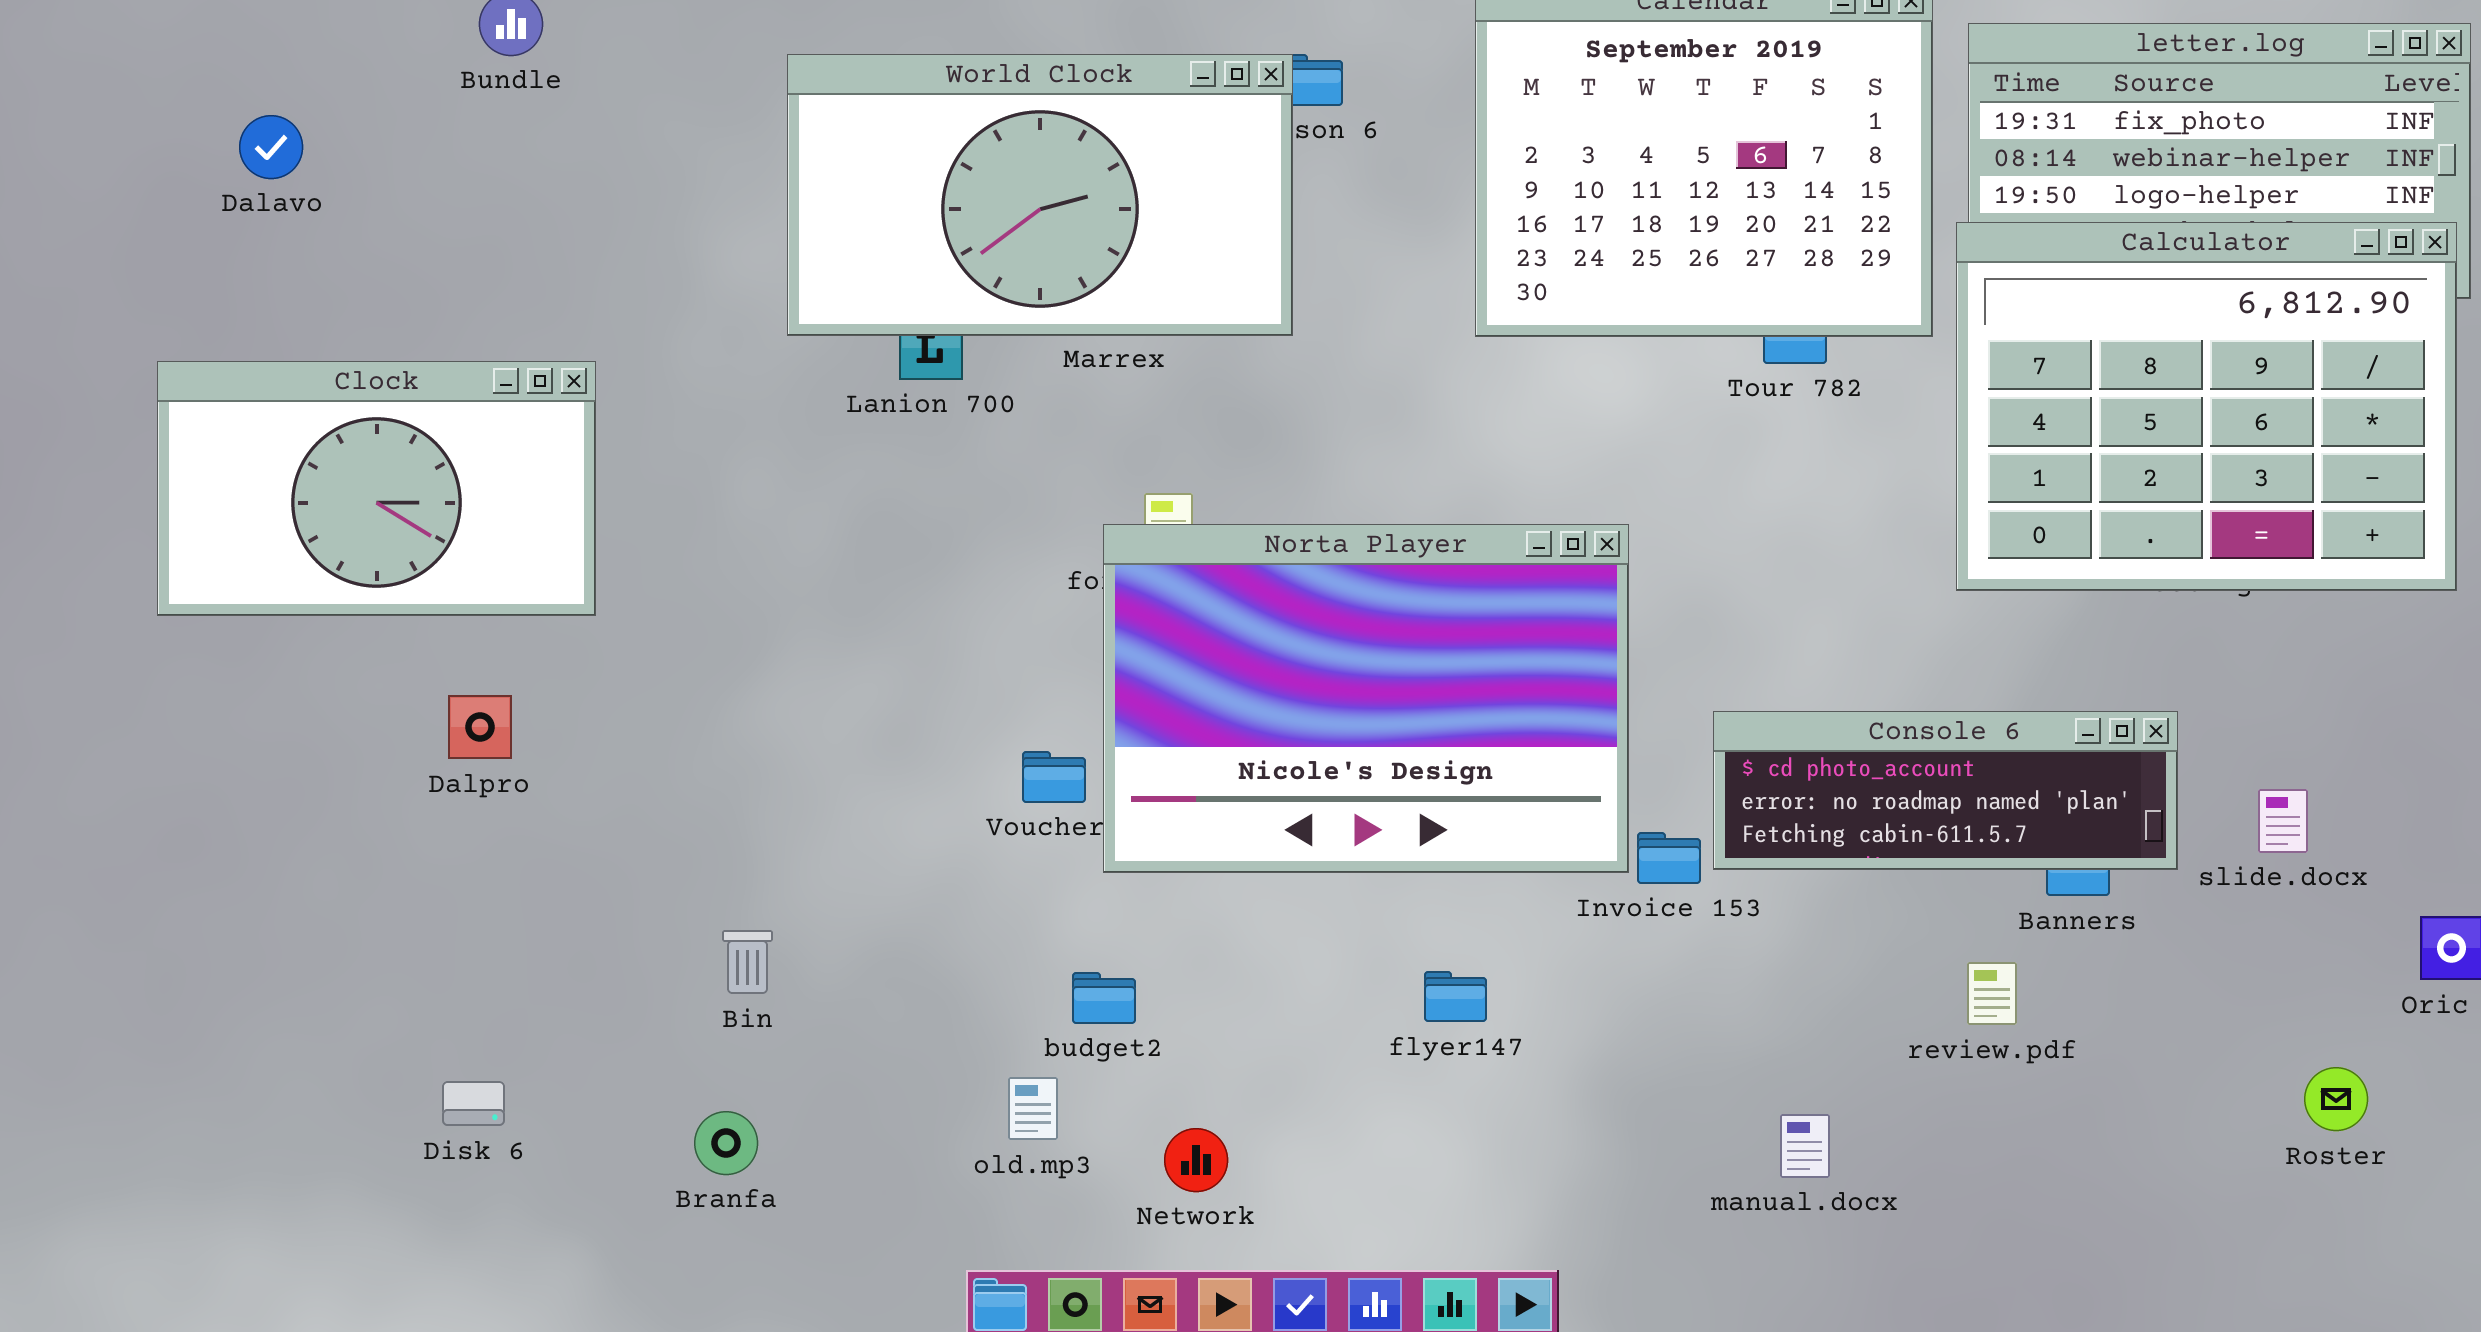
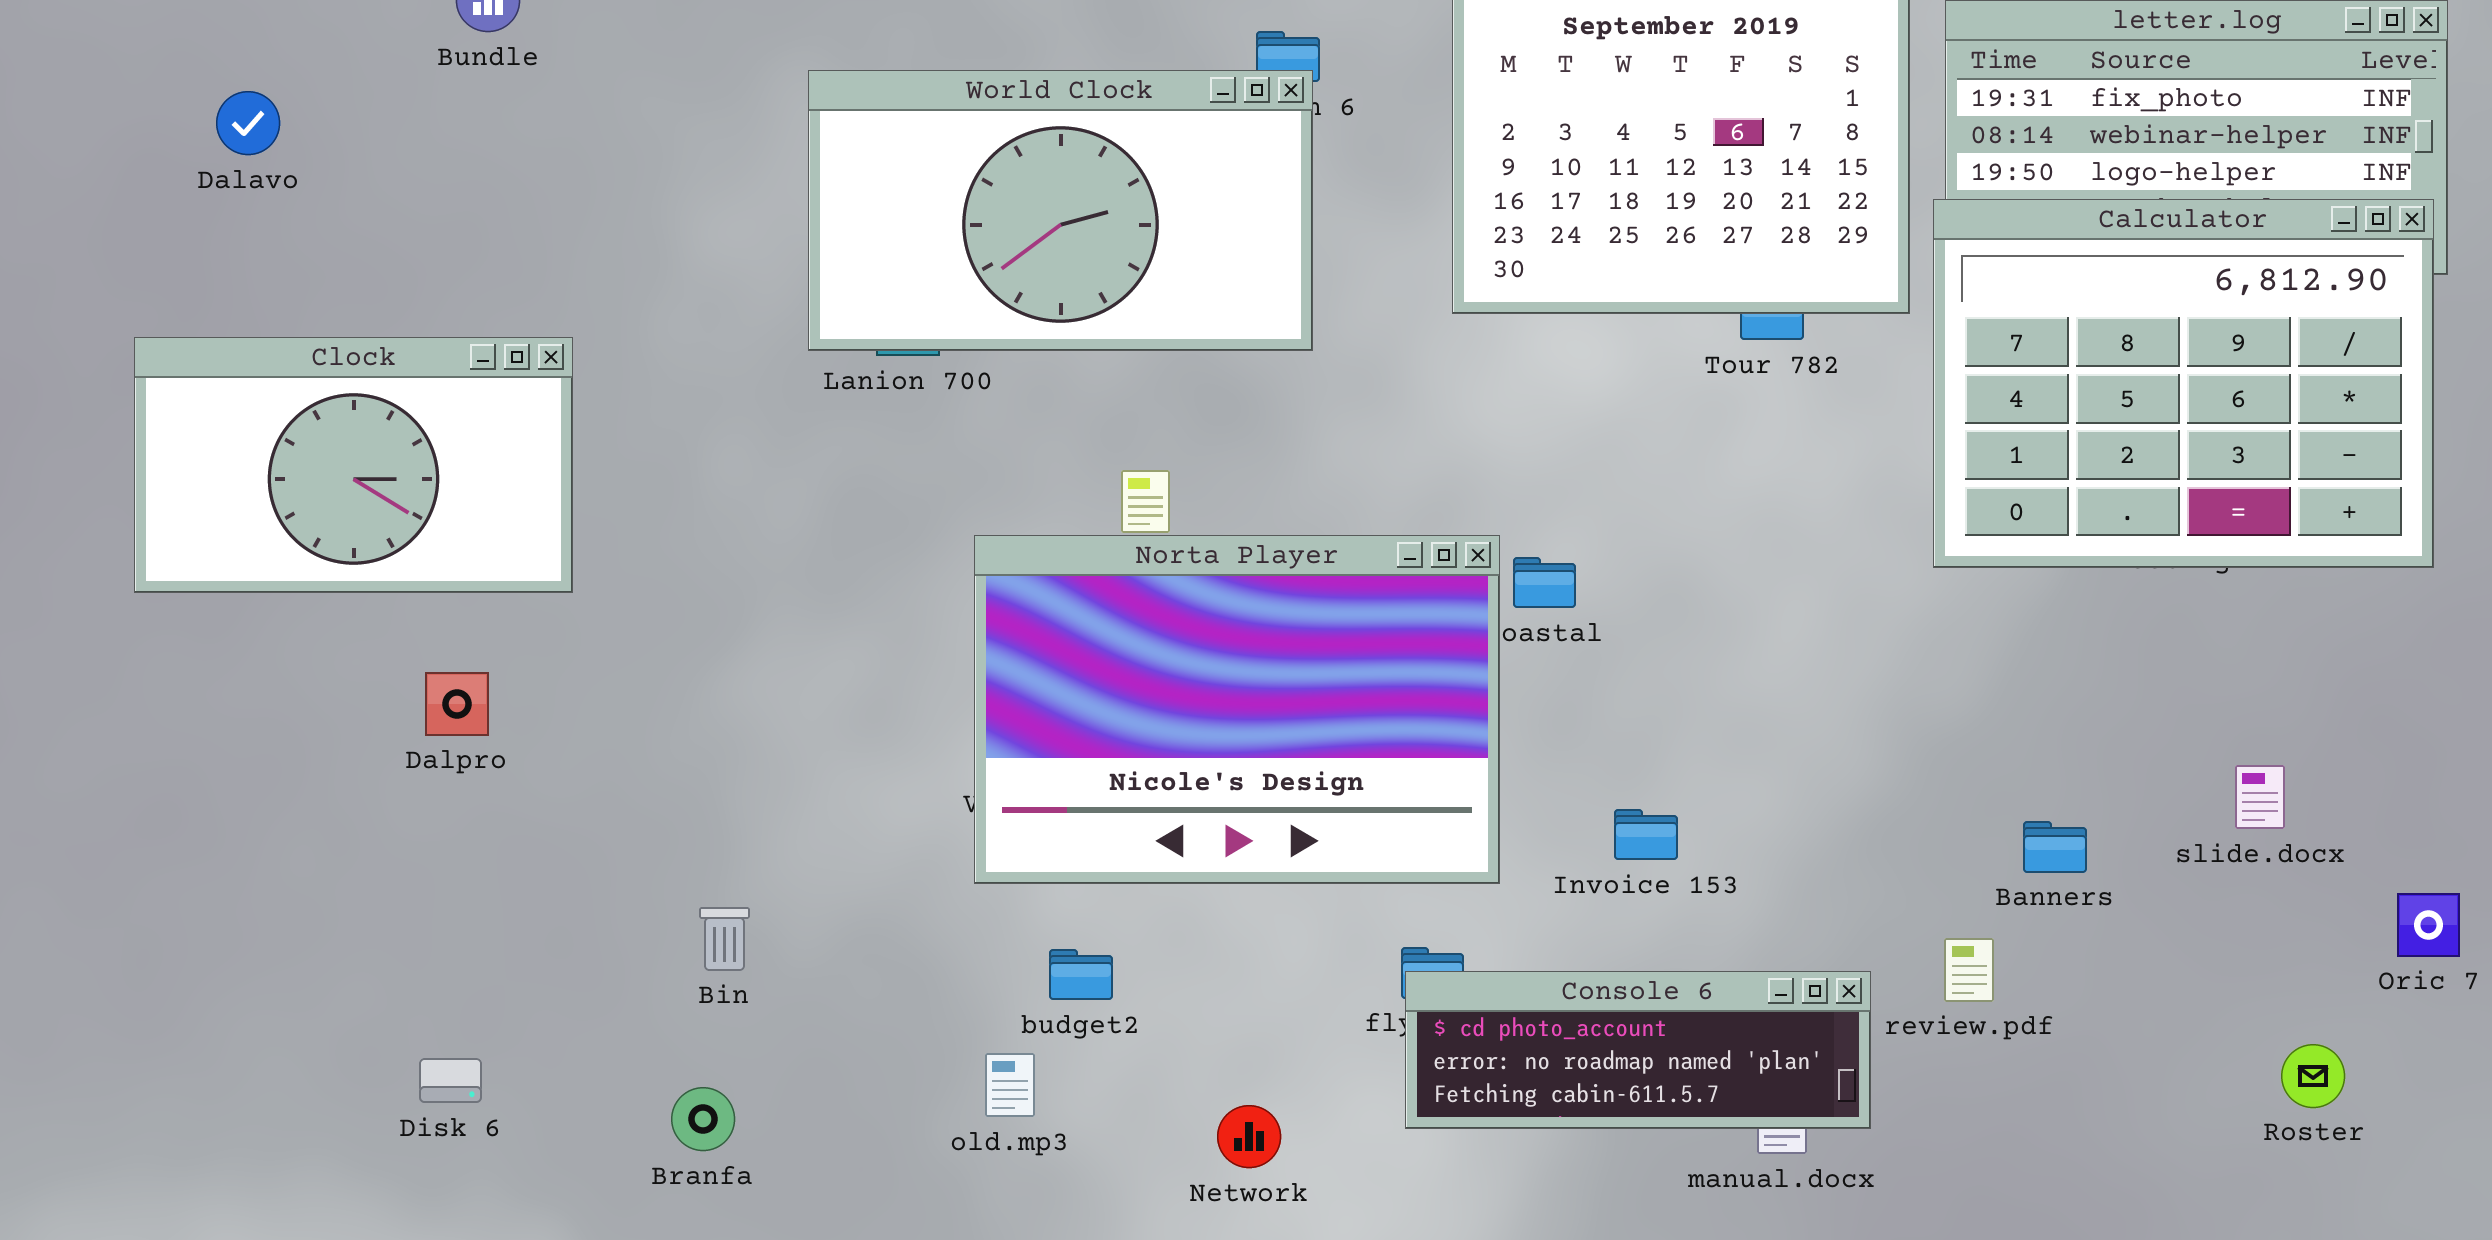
World Clock: [787,54,1293,336] -> [808,70,1313,351], moved
Norta Player: [1103,524,1629,873] -> [974,535,1500,884], moved
Console 6: [1713,711,2178,870] -> [1405,971,1871,1129], moved
Network: [1164,1128,1228,1192] -> [1217,1105,1281,1168], moved

